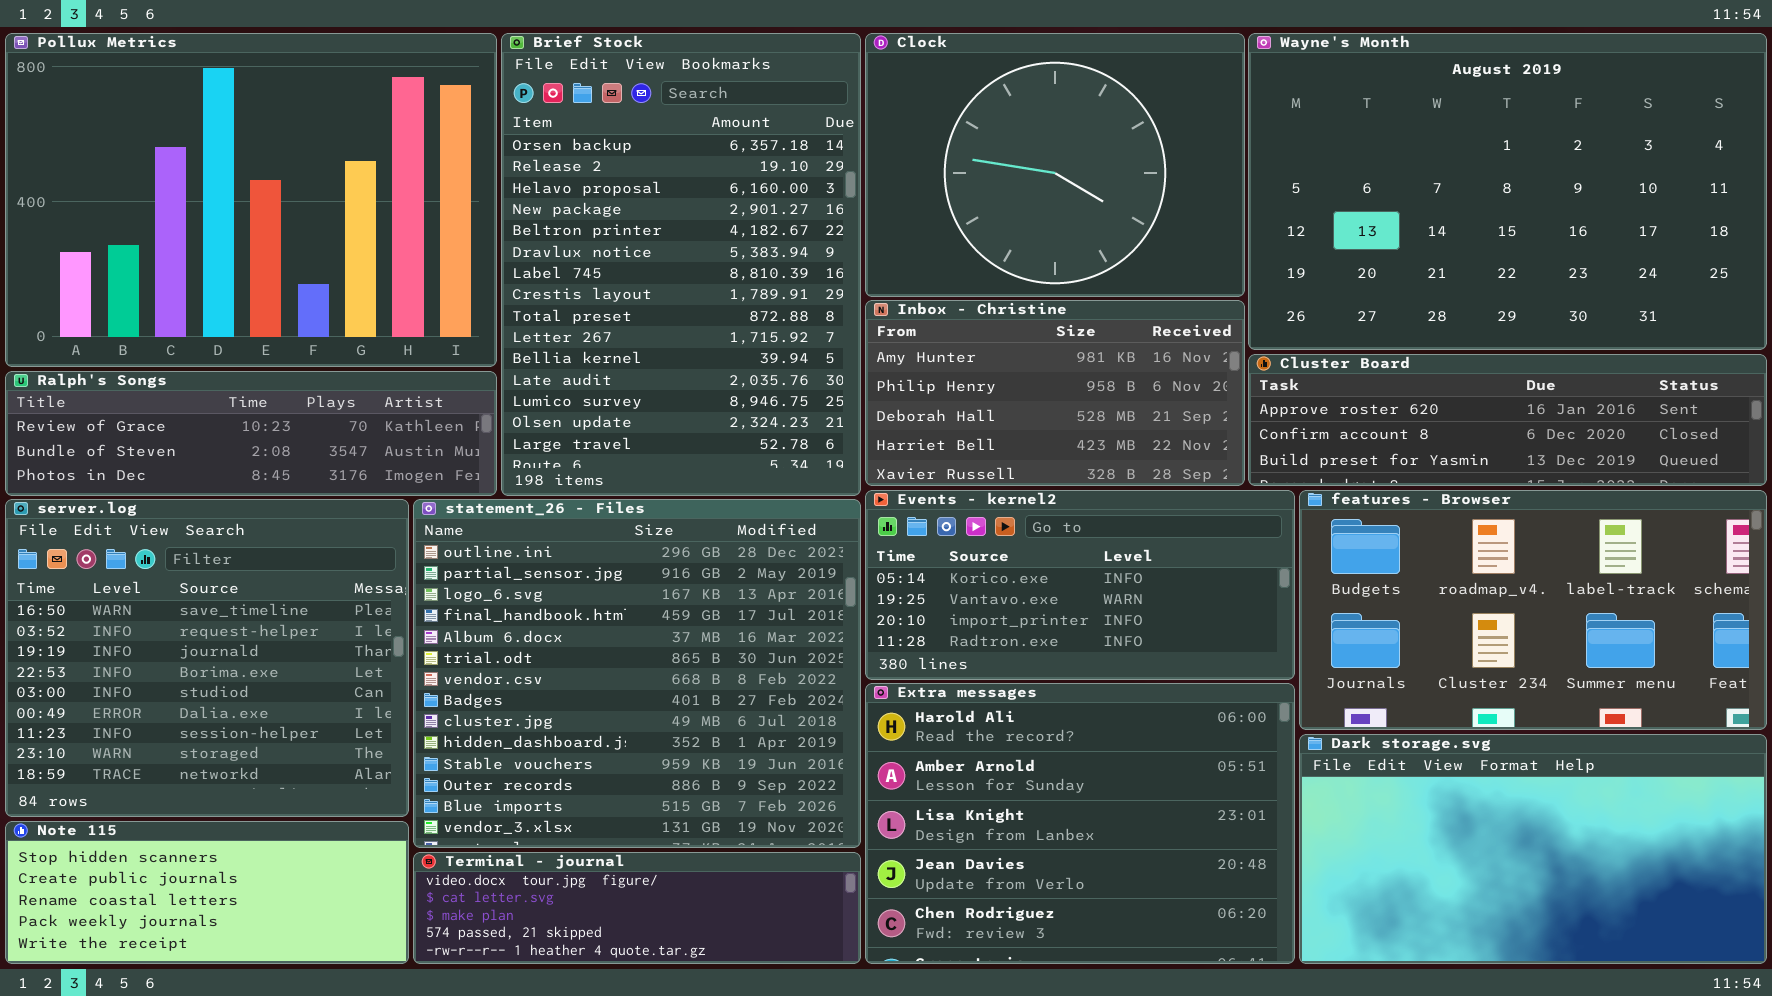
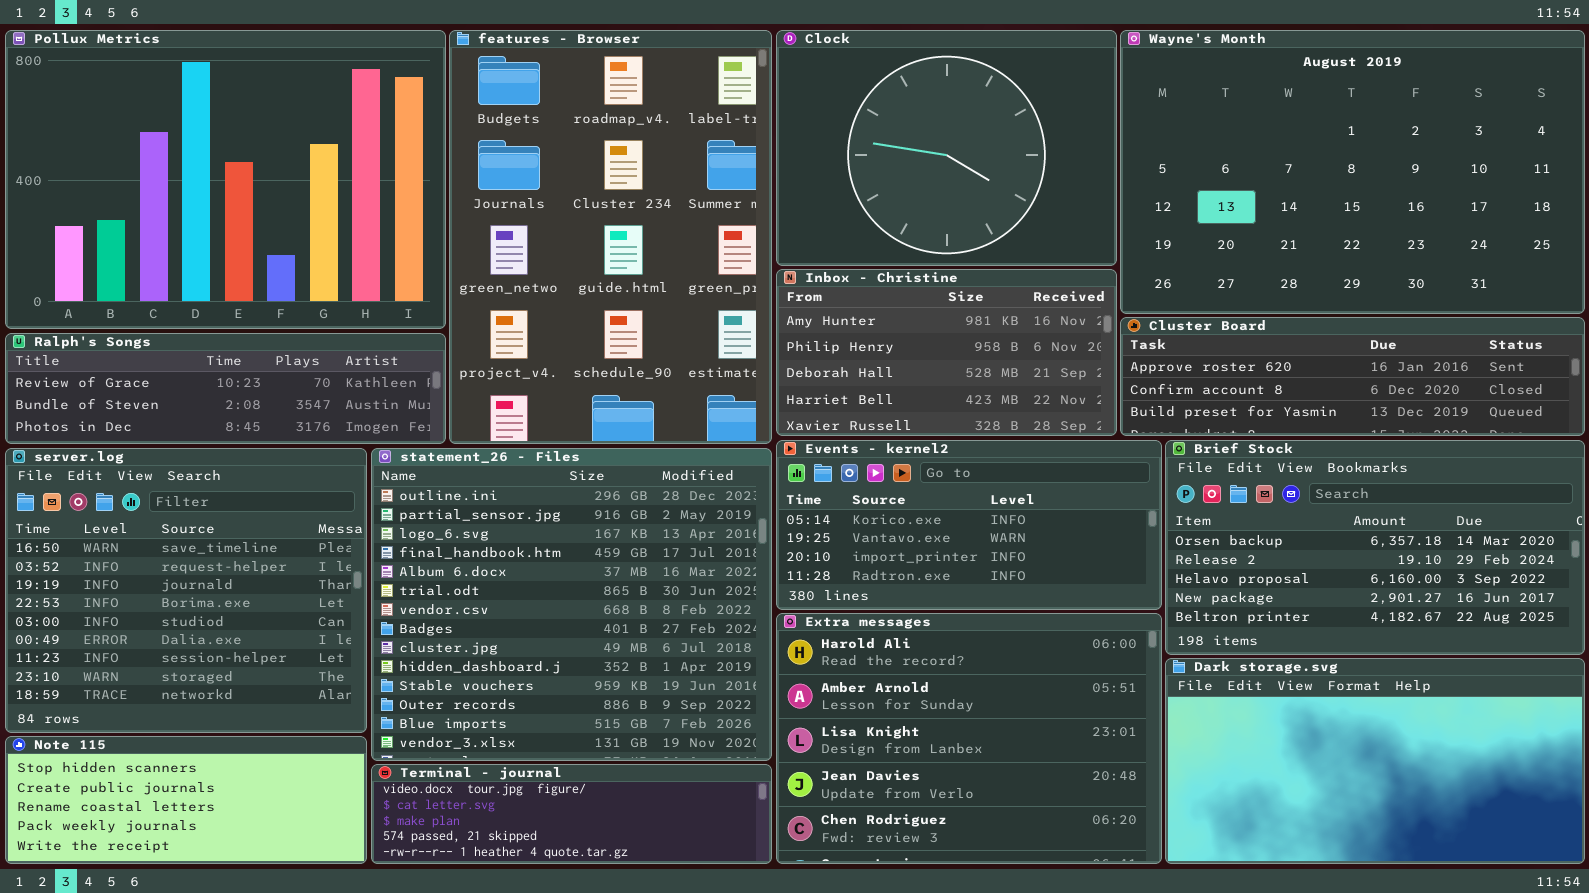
Brief Stock: [501,33,861,496] -> [1165,440,1585,655], moved, resized
features - Browser: [1299,490,1767,730] -> [449,30,772,444], moved, resized

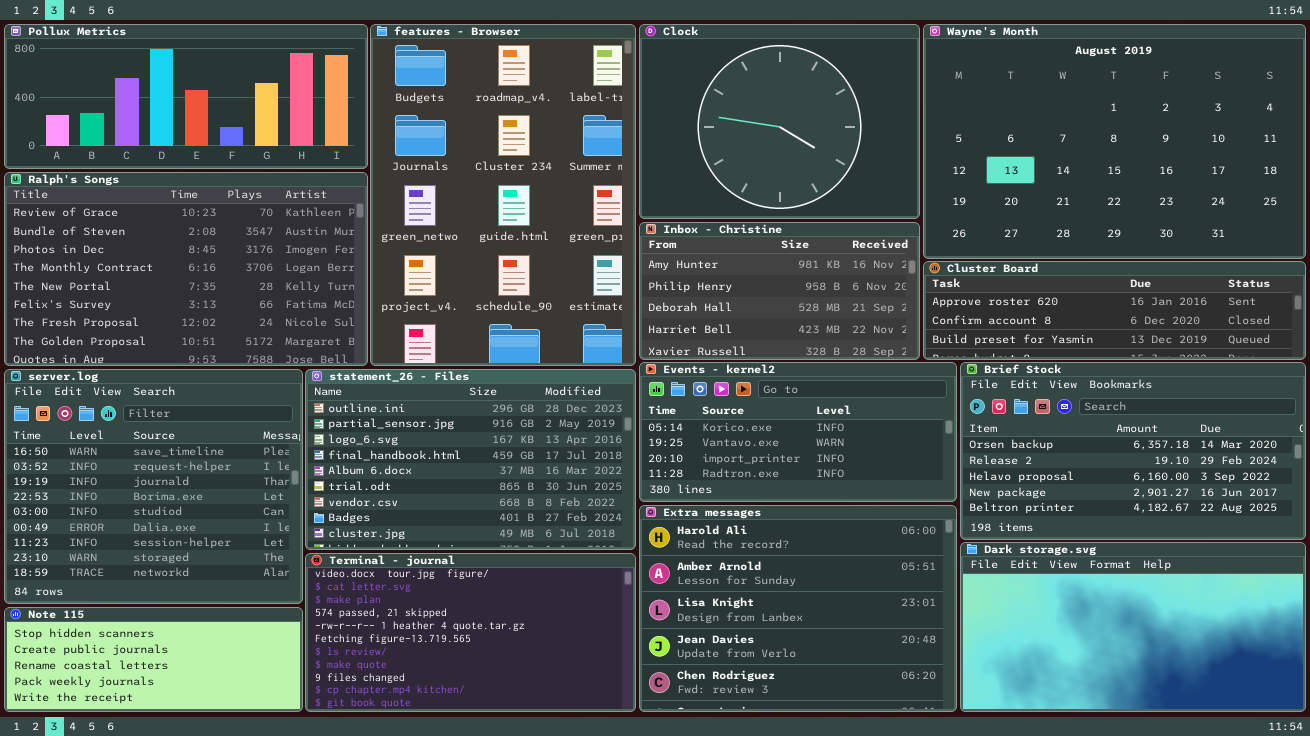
Pollux Metrics: [5,30,446,329] -> [4,24,368,169], resized
Ralph's Songs: [5,333,446,444] -> [4,172,368,366], resized
statement_26 - Files: [371,448,772,761] -> [305,369,636,550], resized
Terminal - journal: [371,764,772,864] -> [305,553,636,712], resized

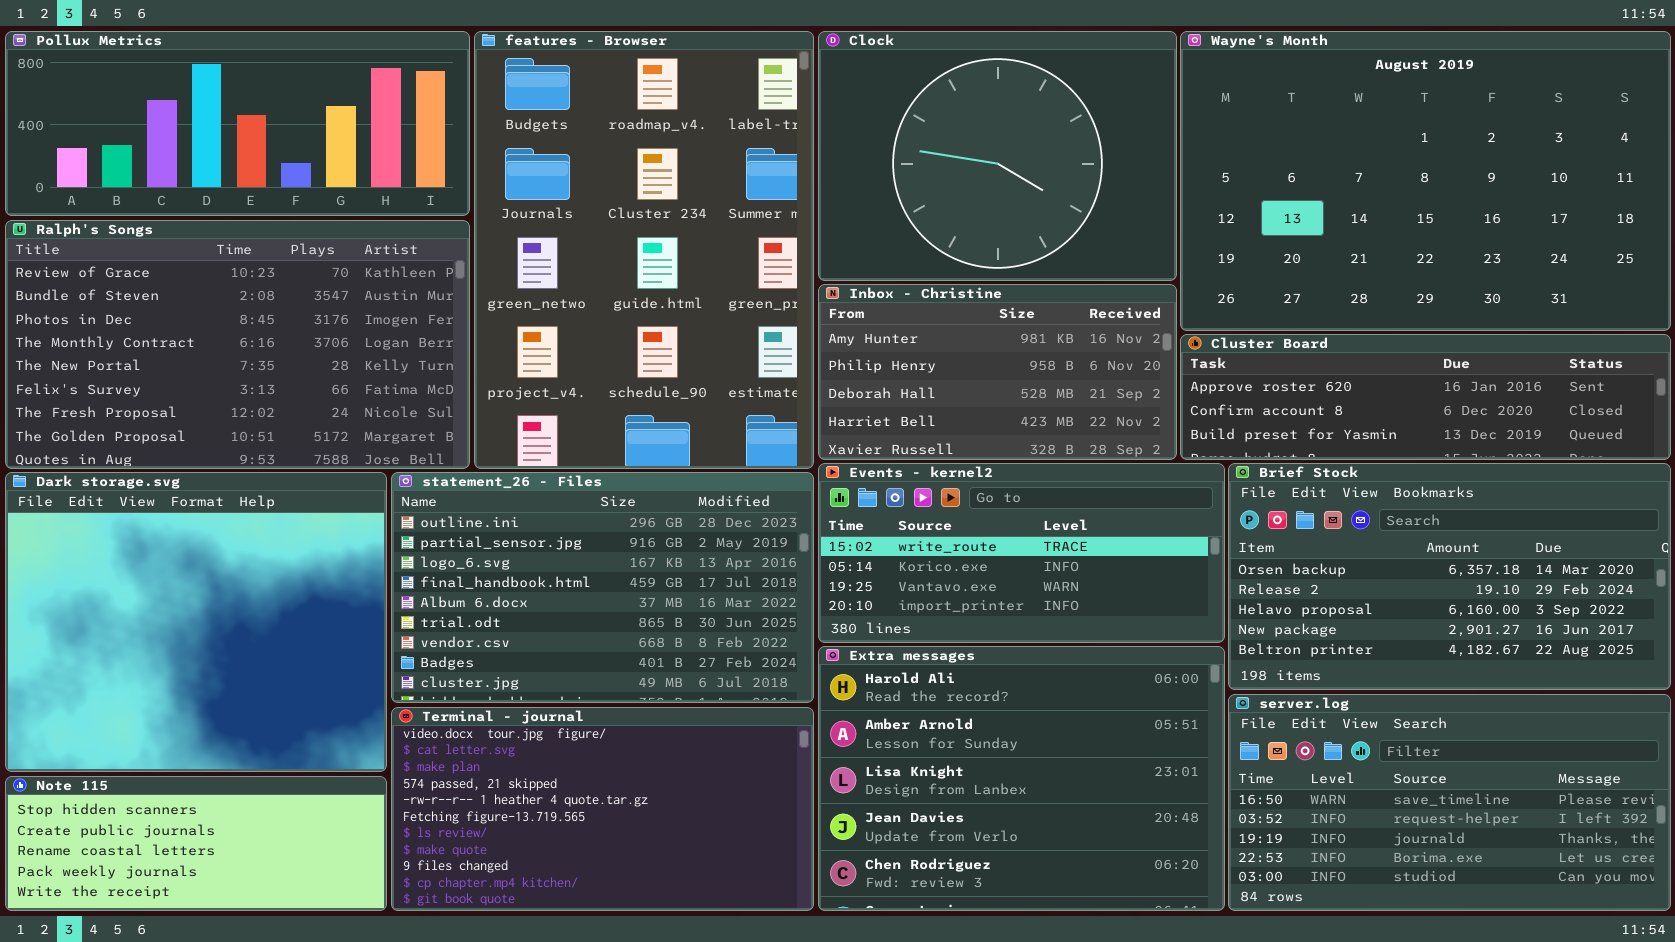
Events - kernel2: [639,362,957,502] -> [818,463,1225,643], scrolled up 1 row
server.log: [4,369,303,604] -> [1228,694,1671,911], moved, resized
Dark storage.svg: [960,542,1306,712] -> [5,472,387,772], moved, resized

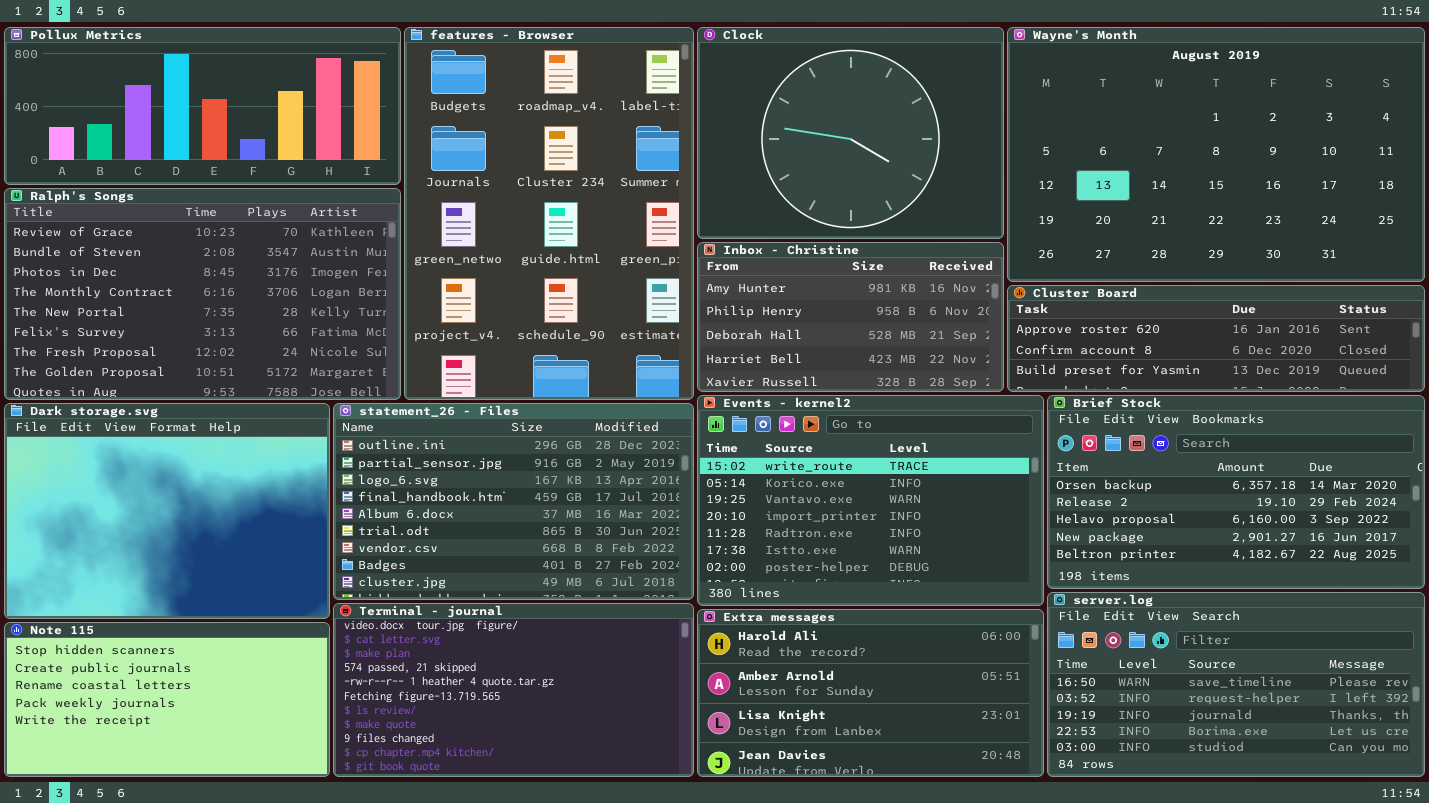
Events - kernel2: [818,463,1225,643] -> [697,395,1044,606], resized
Dark storage.svg: [5,472,387,772] -> [4,403,330,619], resized
Extra messages: [818,646,1225,911] -> [697,609,1044,777], resized
Note 115: [5,776,387,911] -> [4,622,330,777], resized

